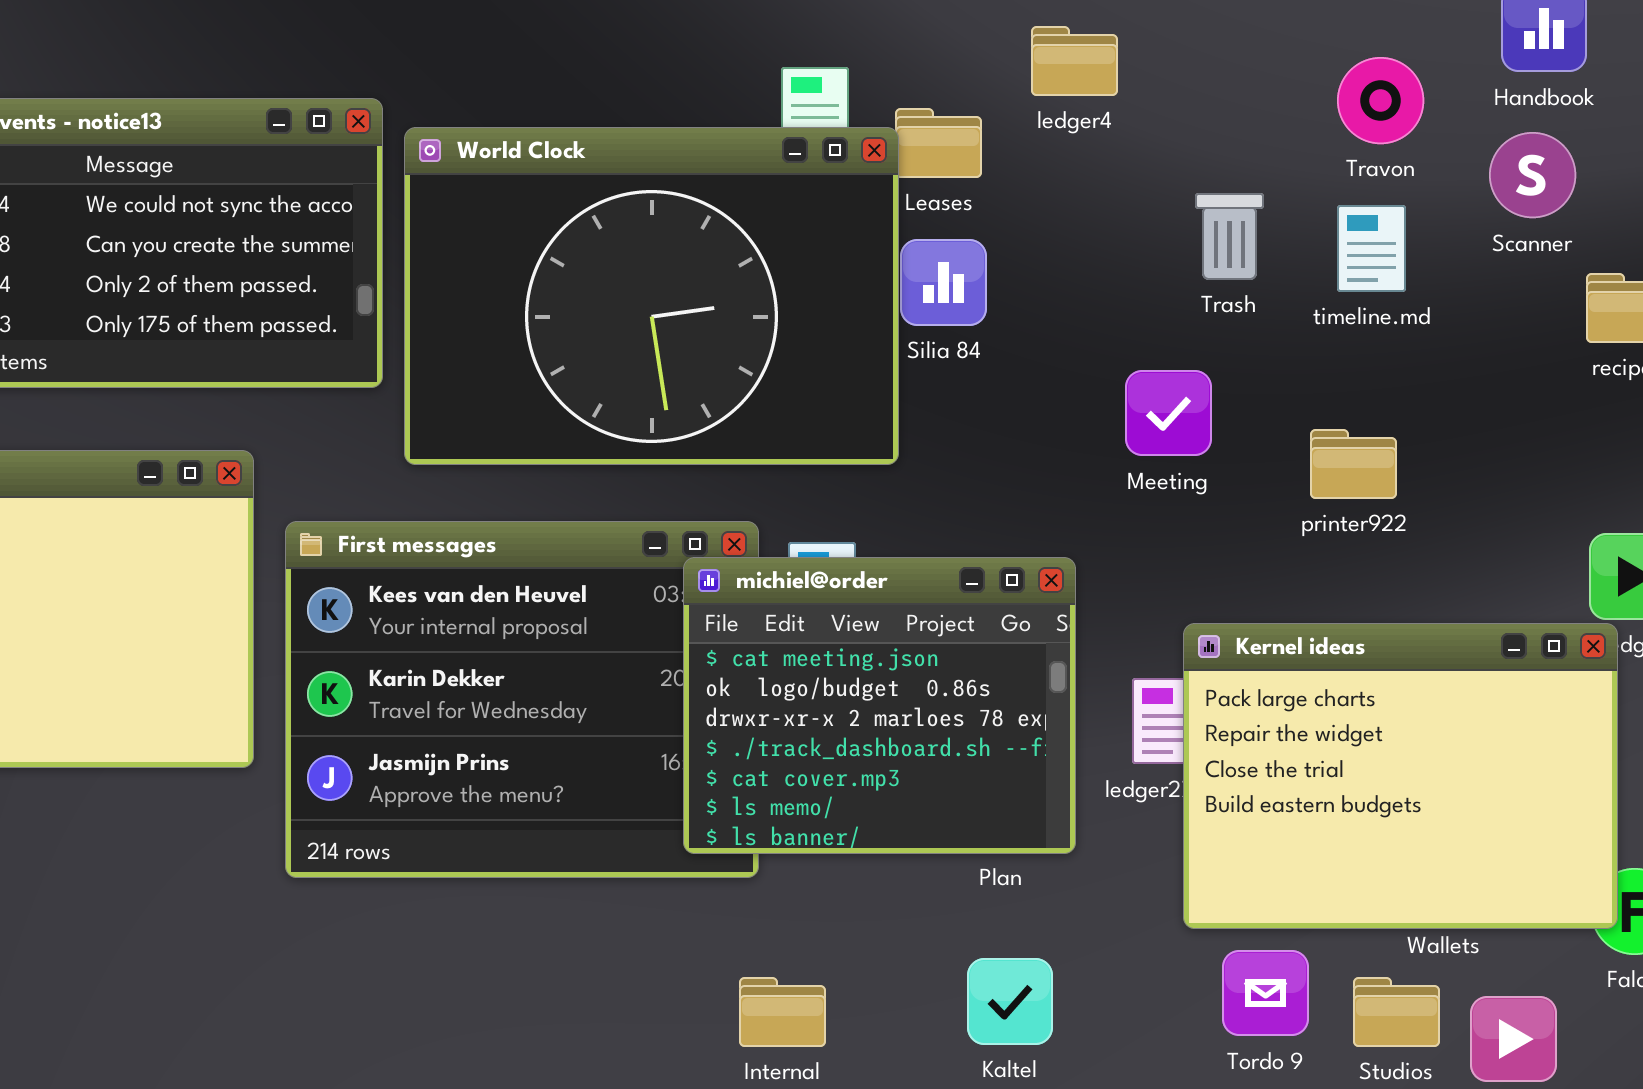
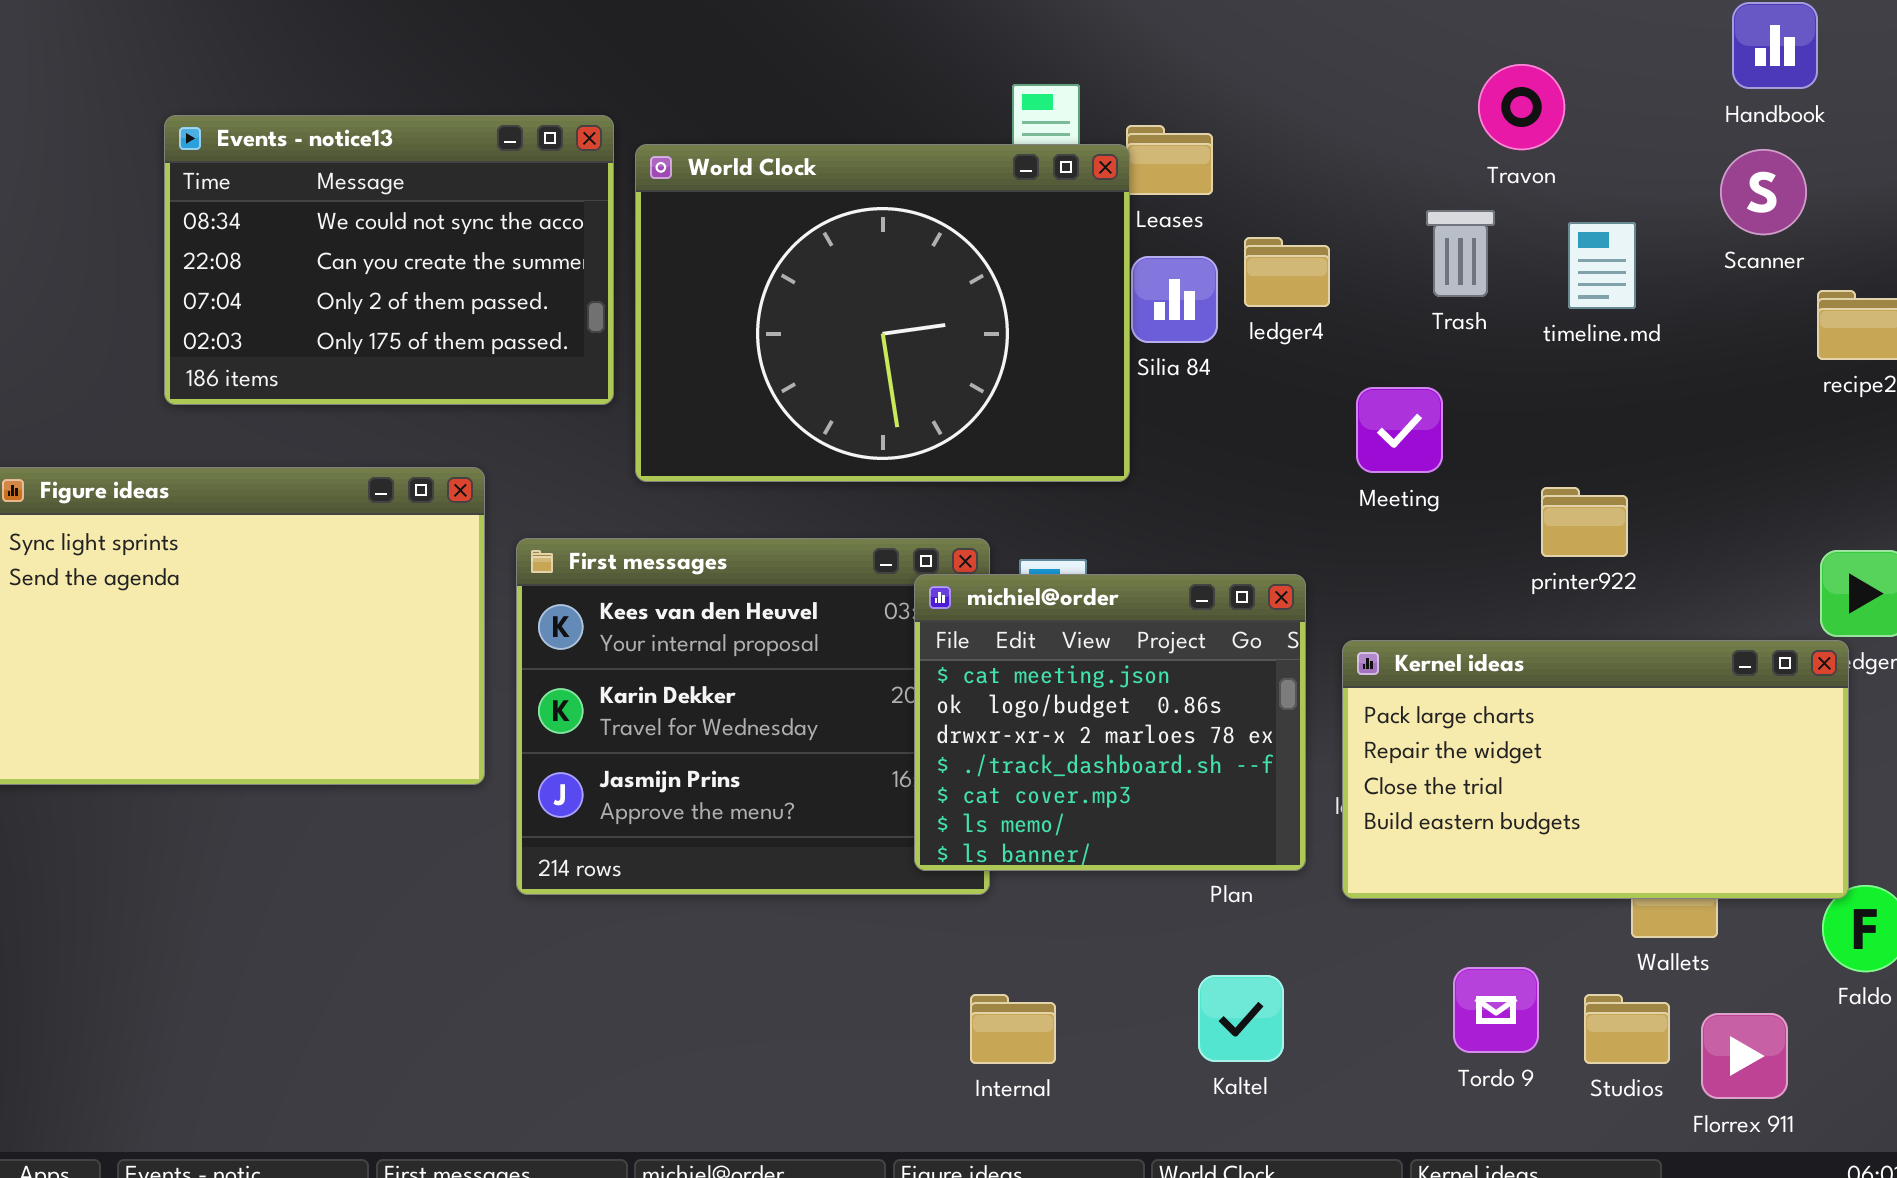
ledger4: [1031,26,1118,96] -> [1244,237,1330,307], moved
Travon: [1337,57,1424,144] -> [1478,64,1565,150], moved
printer922: [1310,429,1397,499] -> [1541,487,1628,557], moved
Kernel ideas: [1183,623,1618,929] -> [1342,640,1849,899], resized

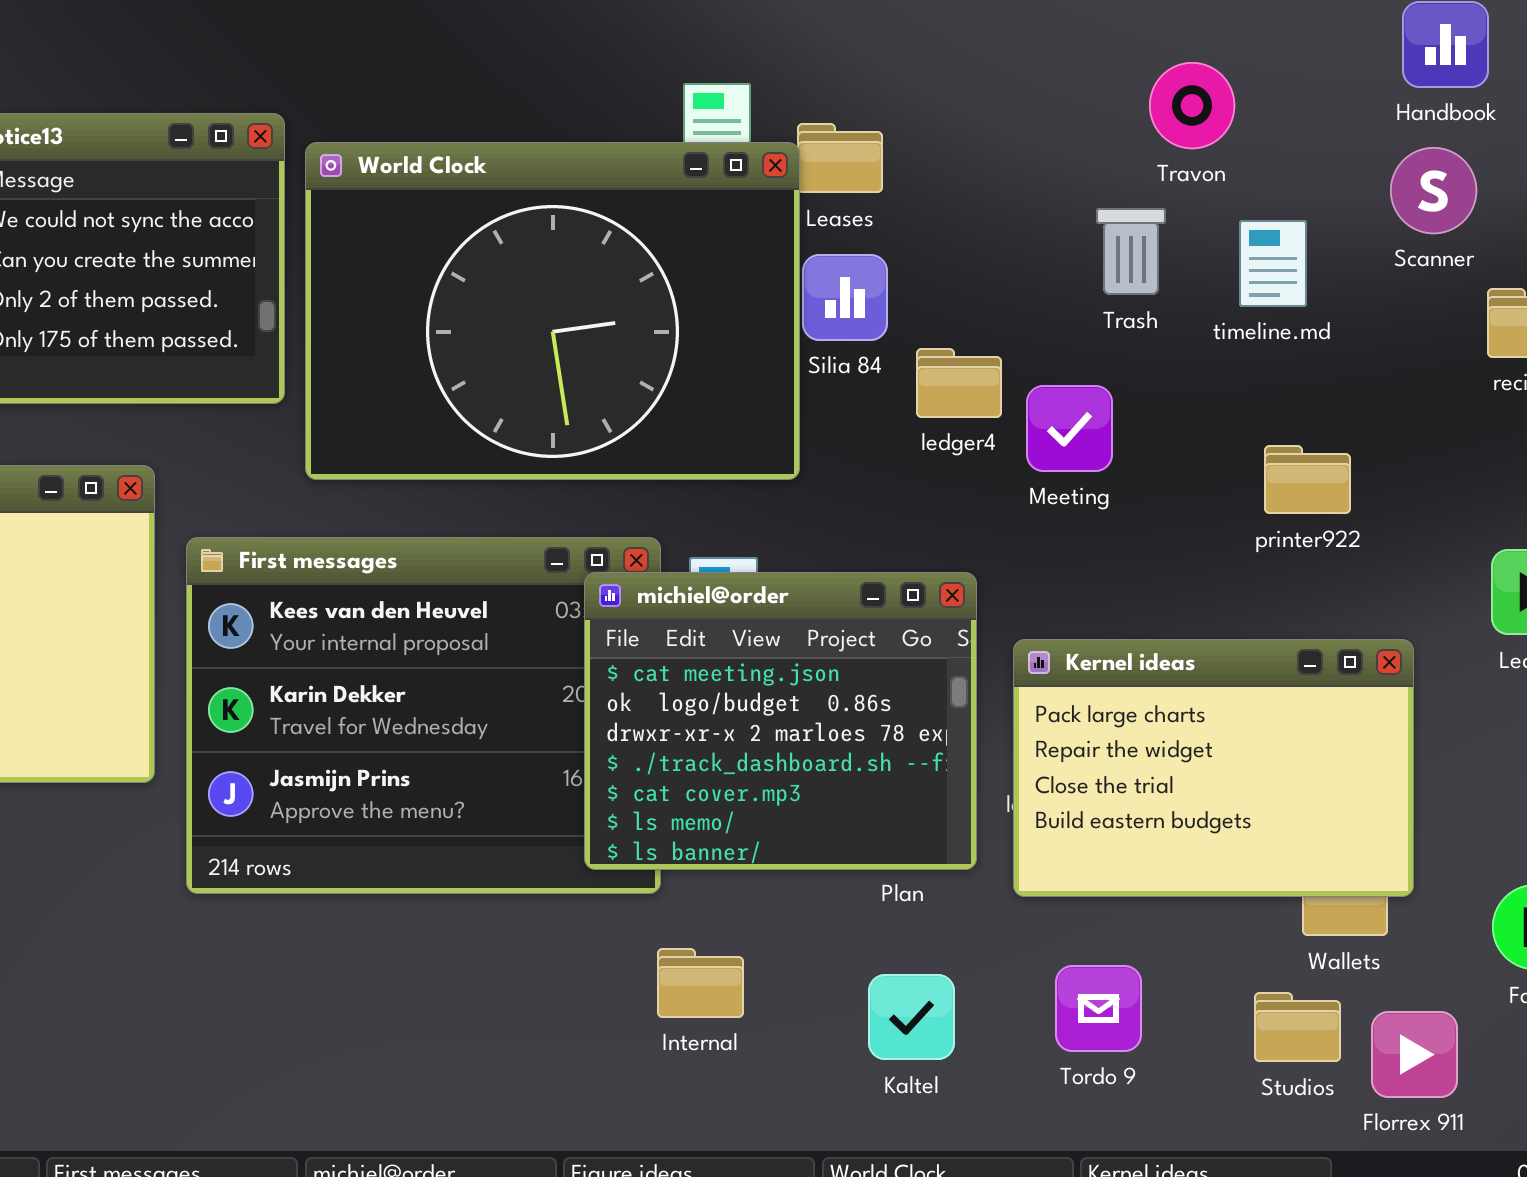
ledger4: [1244,237,1330,307] -> [916,348,1002,418], moved
printer922: [1541,487,1628,557] -> [1264,445,1351,514], moved
Kernel ideas: [1342,640,1849,899] -> [1013,639,1414,897], resized
Tordo 9: [1453,967,1539,1053] -> [1055,965,1142,1052], moved
Internal: [970,994,1056,1064] -> [657,948,744,1018], moved

